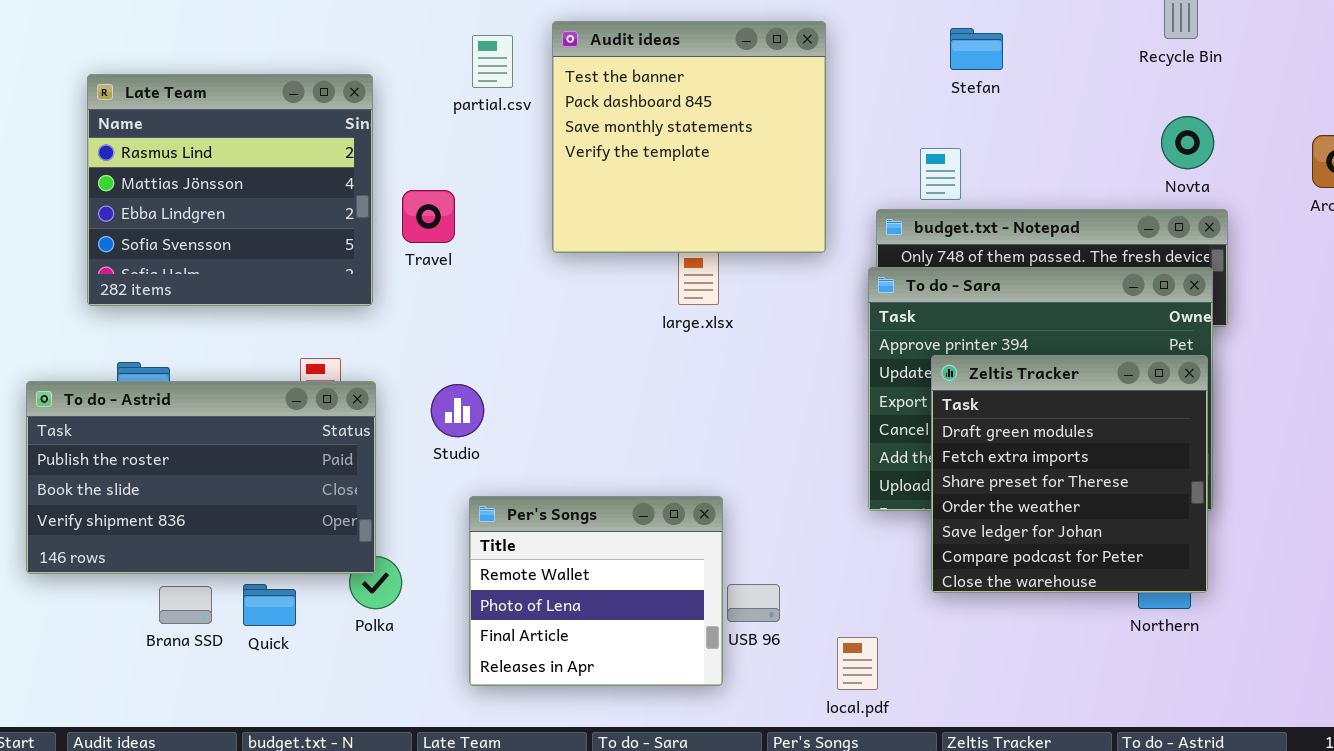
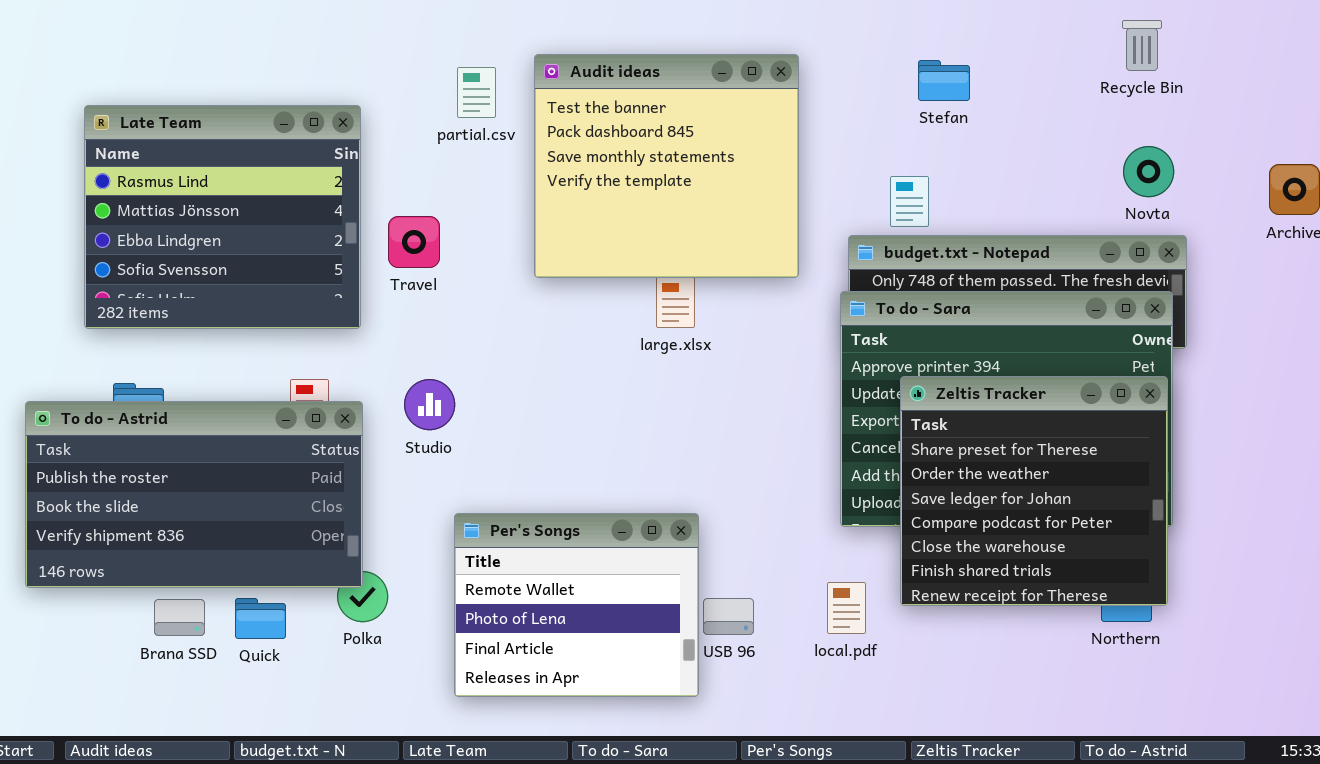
Zeltis Tracker: [931,355,1208,593] -> [900,376,1168,606], scrolled down 2 rows
Studio: [431,384,484,437] -> [404,379,455,430], moved
local.pdf: [837,637,878,690] -> [827,582,866,634], moved

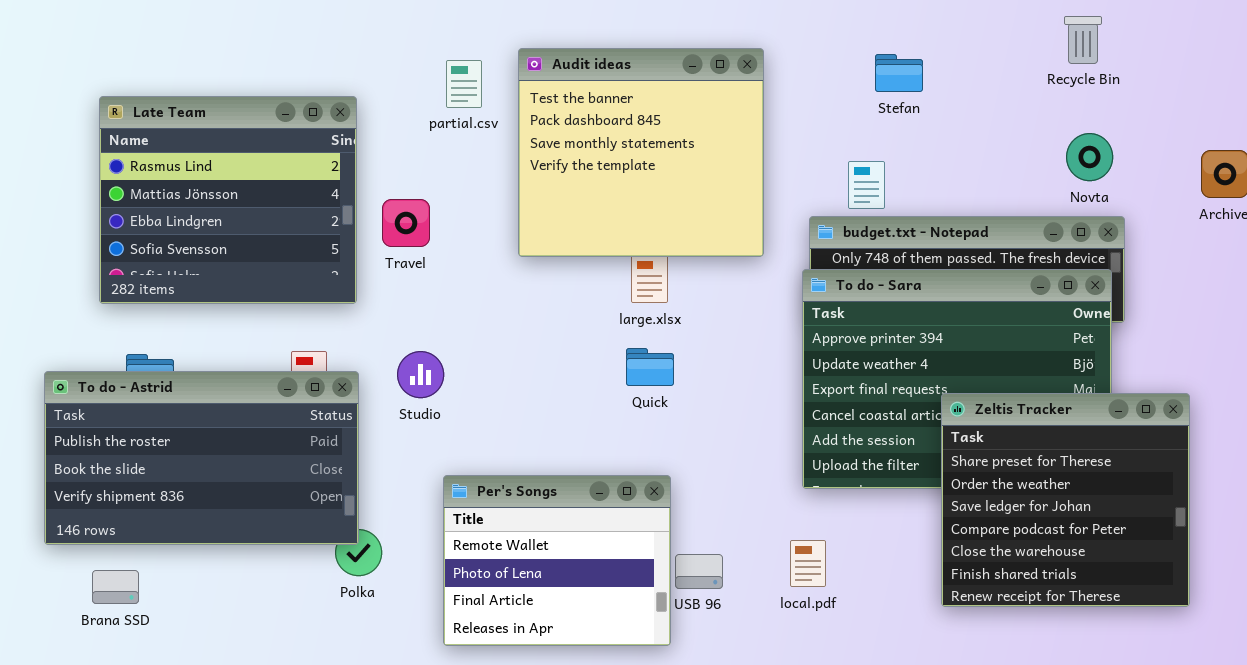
Zeltis Tracker: [900,376,1168,606] -> [941,393,1190,607], moved
Quick: [235,598,286,639] -> [626,348,674,386], moved
Brana SSD: [154,599,205,636] -> [92,570,139,604], moved

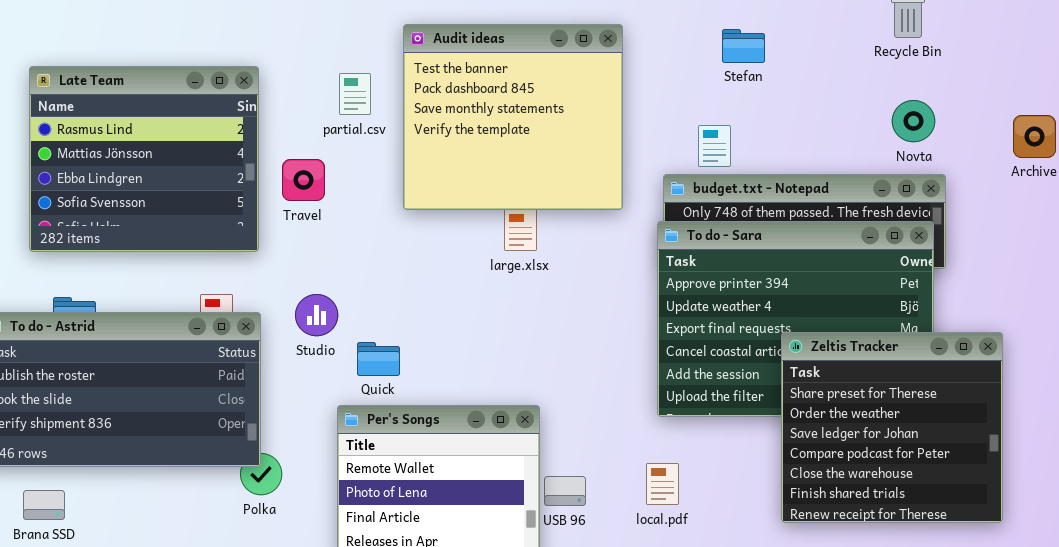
partial.csv: [446,60,482,108] -> [339,73,371,115], moved
Quick: [626,348,674,386] -> [357,342,400,376], moved

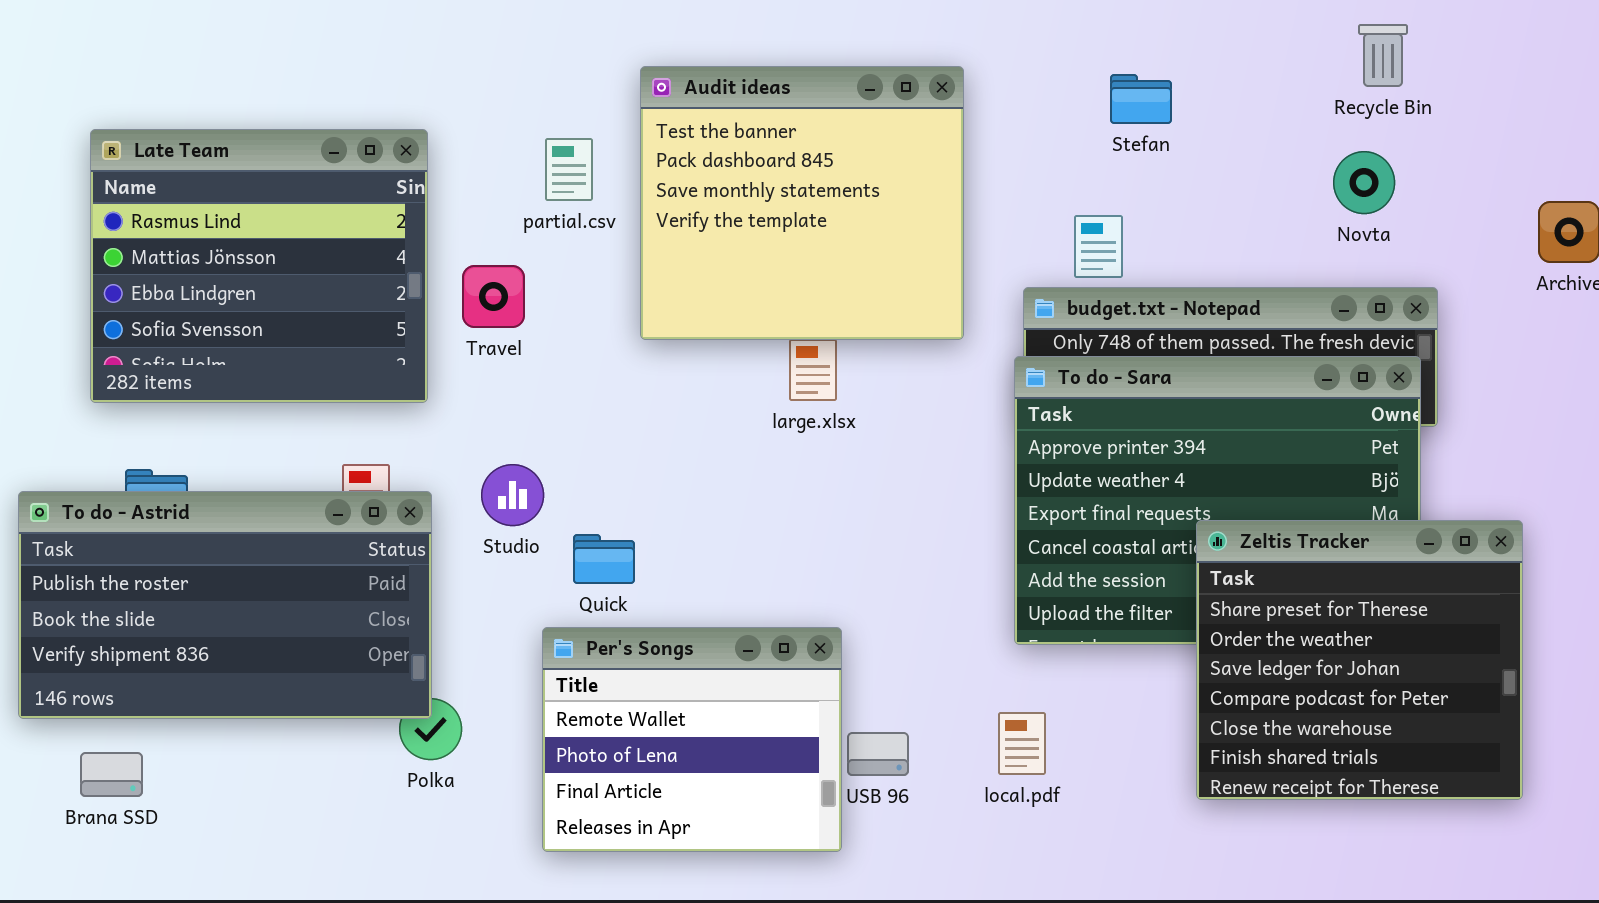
Novta: [892,100,935,142] -> [1333,151,1395,214], moved

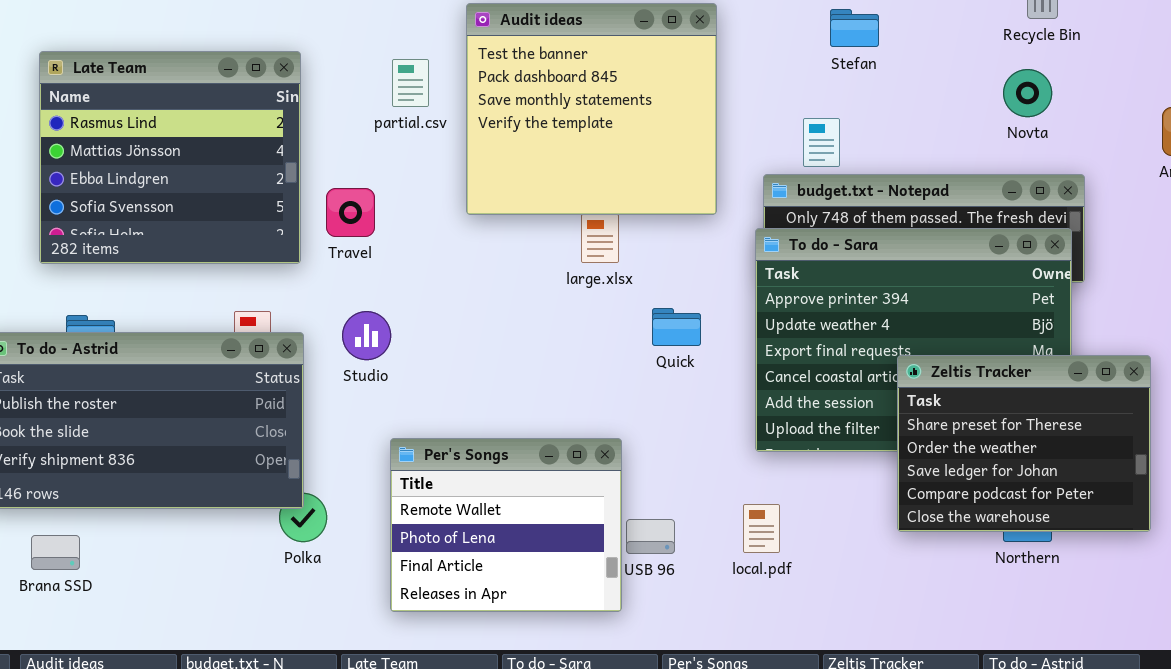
Travel: [462,265,525,328] -> [326,188,375,237], moved
Zeltis Tracker: [1196,520,1523,800] -> [897,355,1151,532], resized
Quick: [573,534,635,584] -> [652,308,701,346], moved

